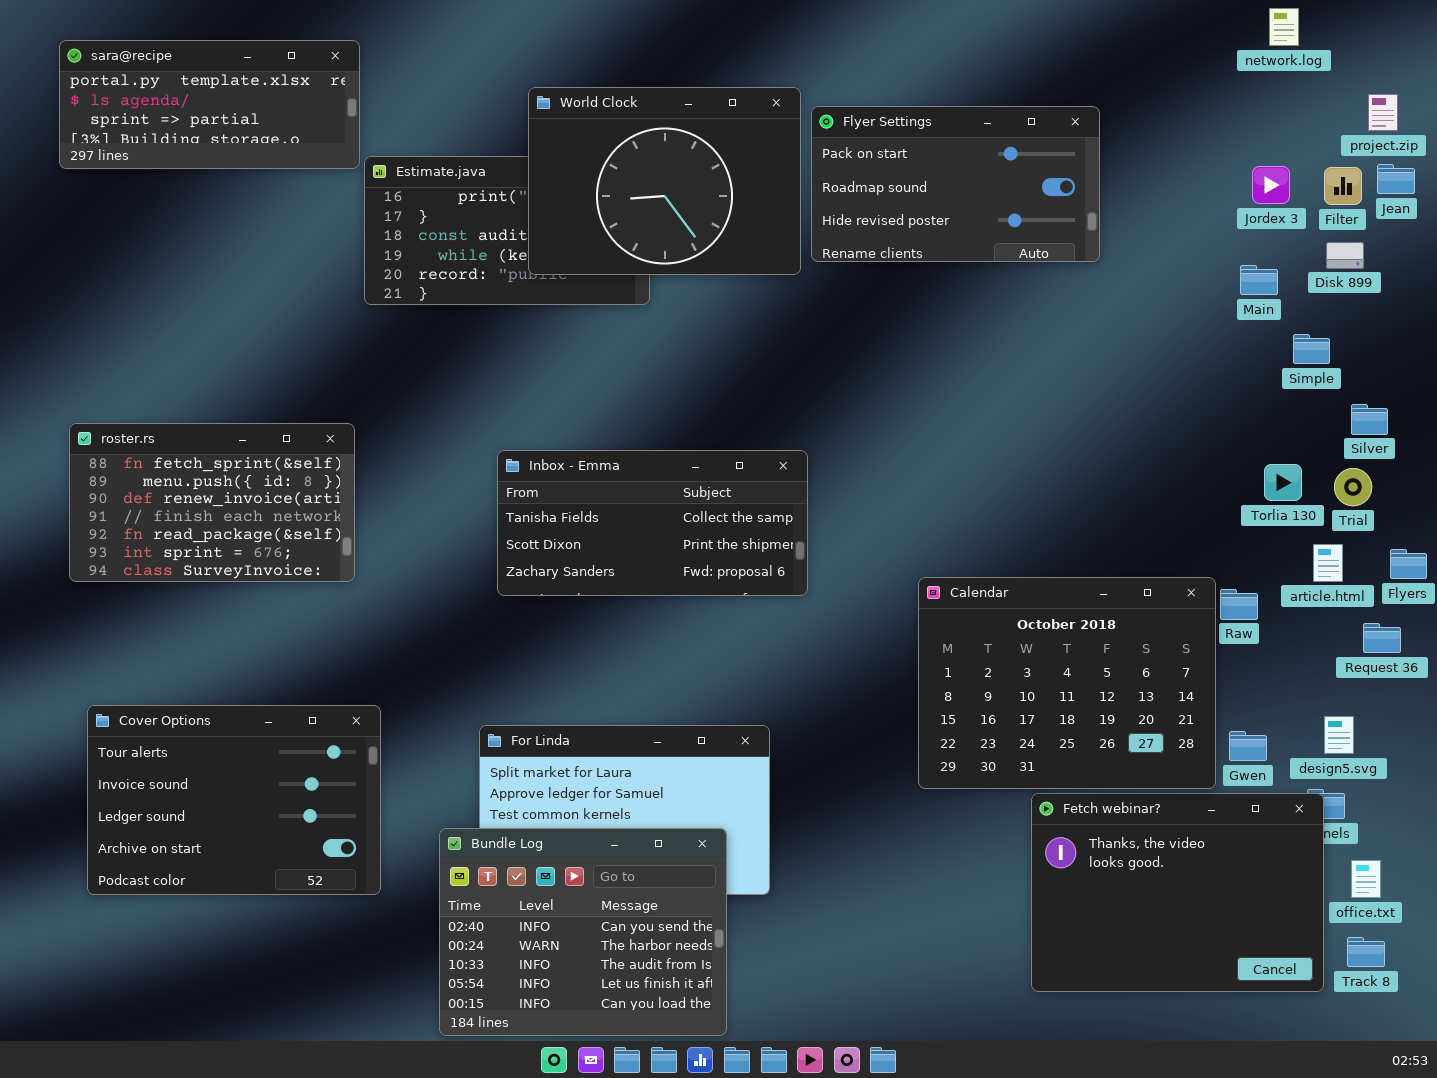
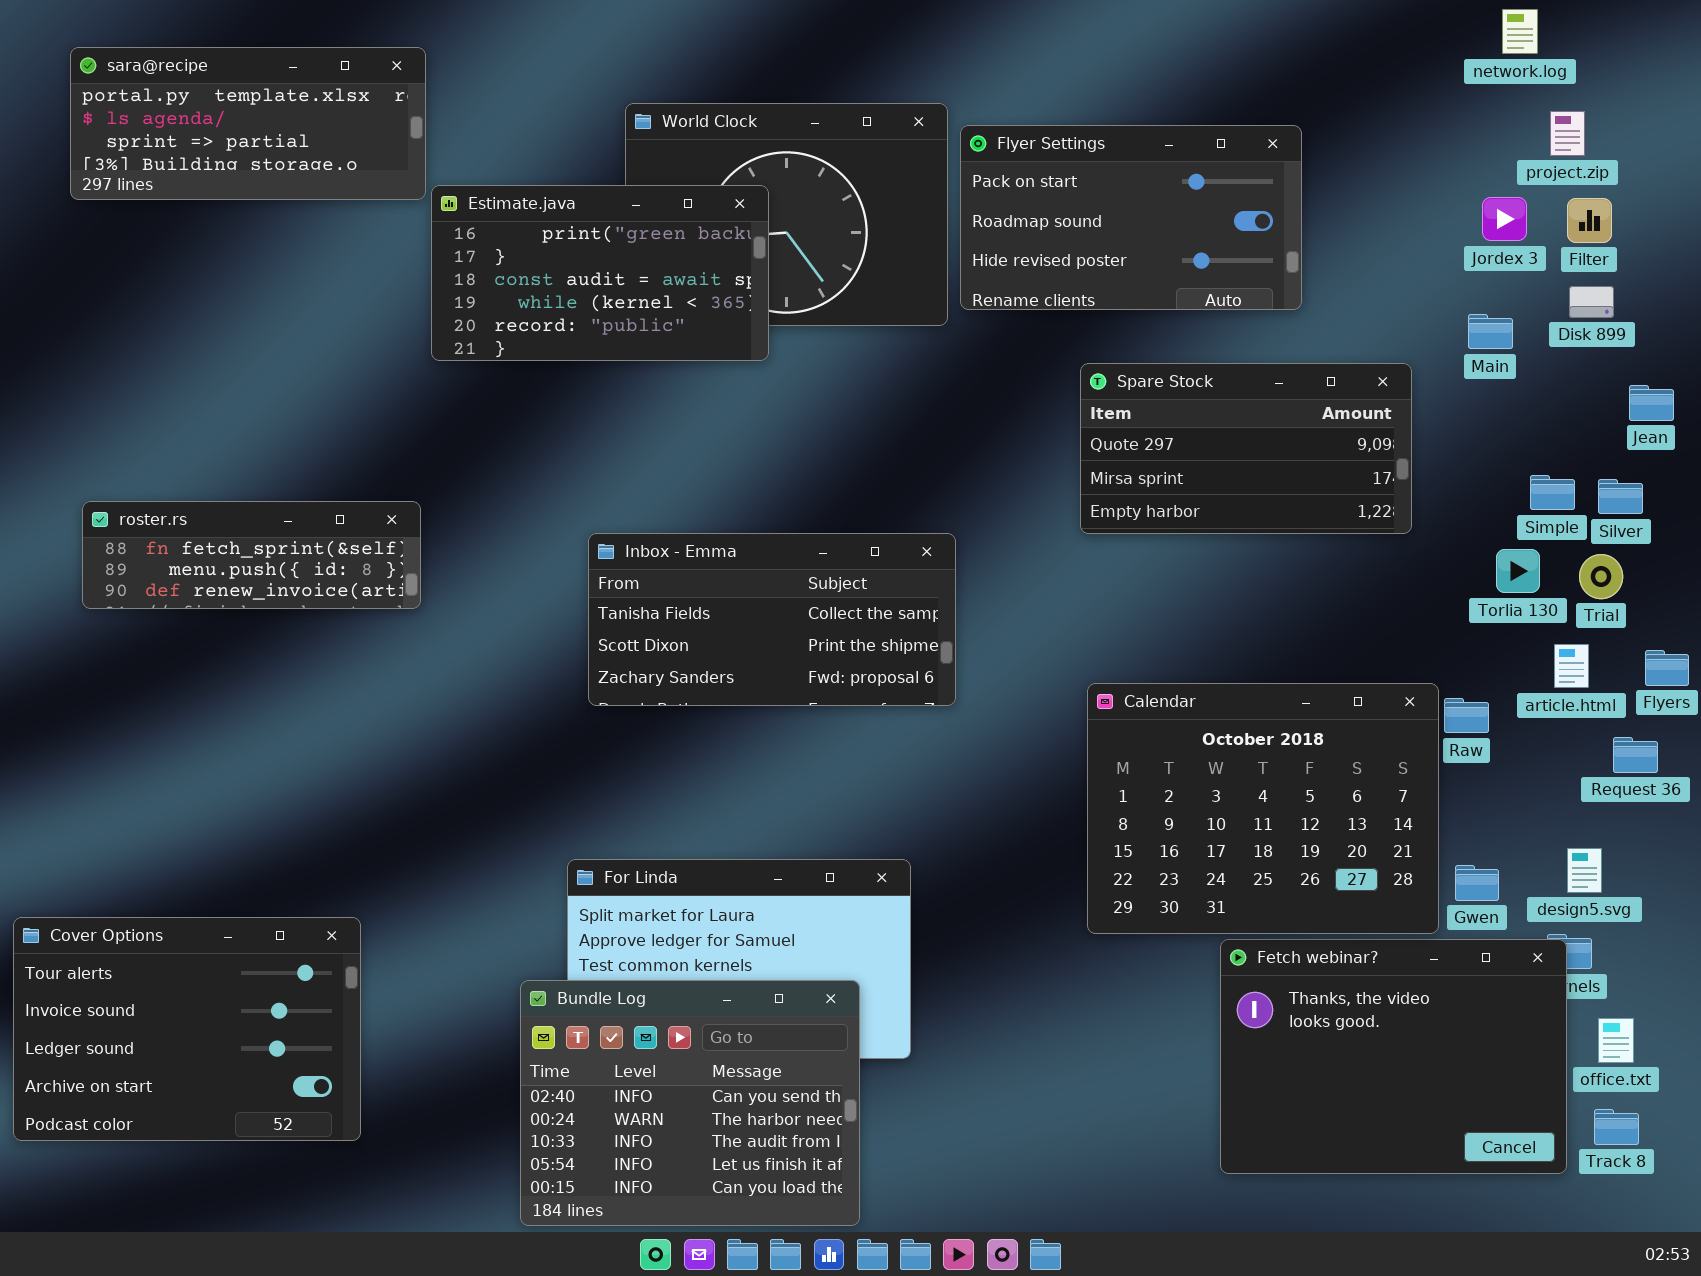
project.zip: [1368,94,1398,131] -> [1550,111,1585,156], moved
Estimate.java: [364,156,650,305] -> [431,185,769,361], raised
Jean: [1377,164,1415,194] -> [1629,385,1674,421], moved
Spare Stock: none -> [1080,363,1412,534], opened
Simple: [1293,334,1330,364] -> [1530,475,1575,510], moved
roster.rs: [69,423,355,582] -> [82,501,421,609], resized
Cover Options: [87,705,381,895] -> [13,917,361,1141], moved

